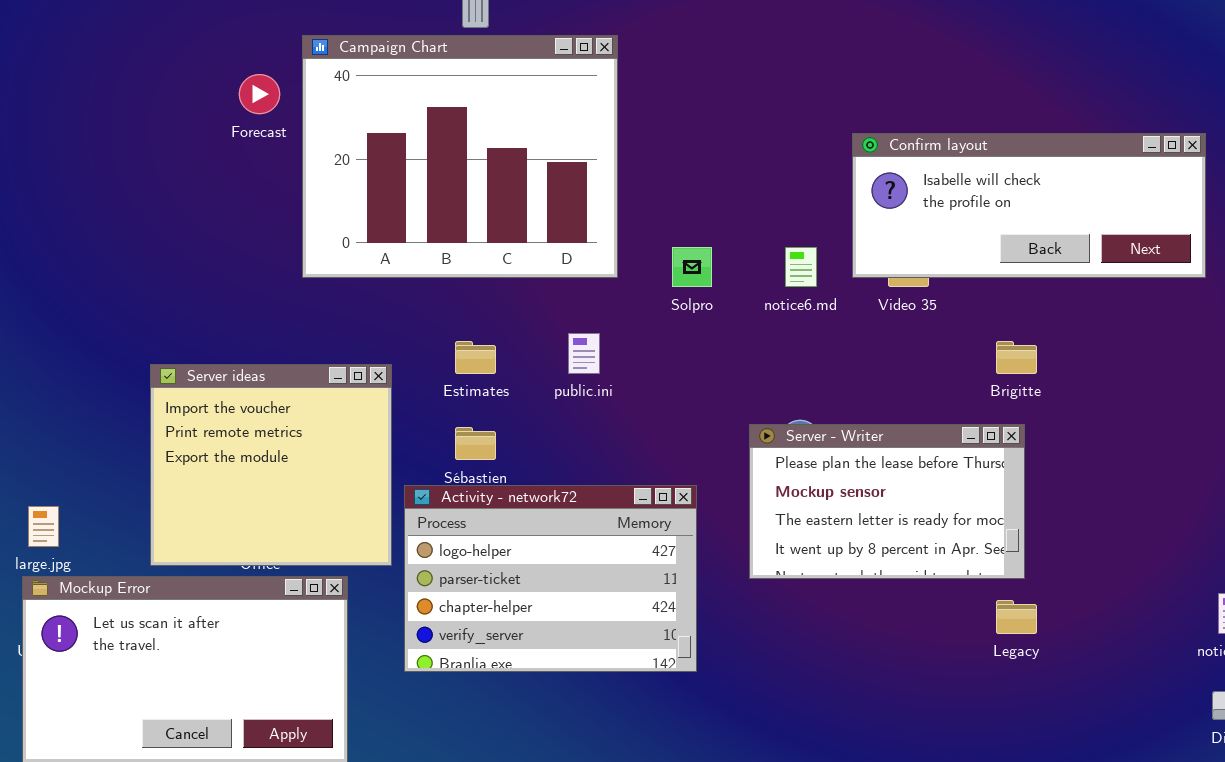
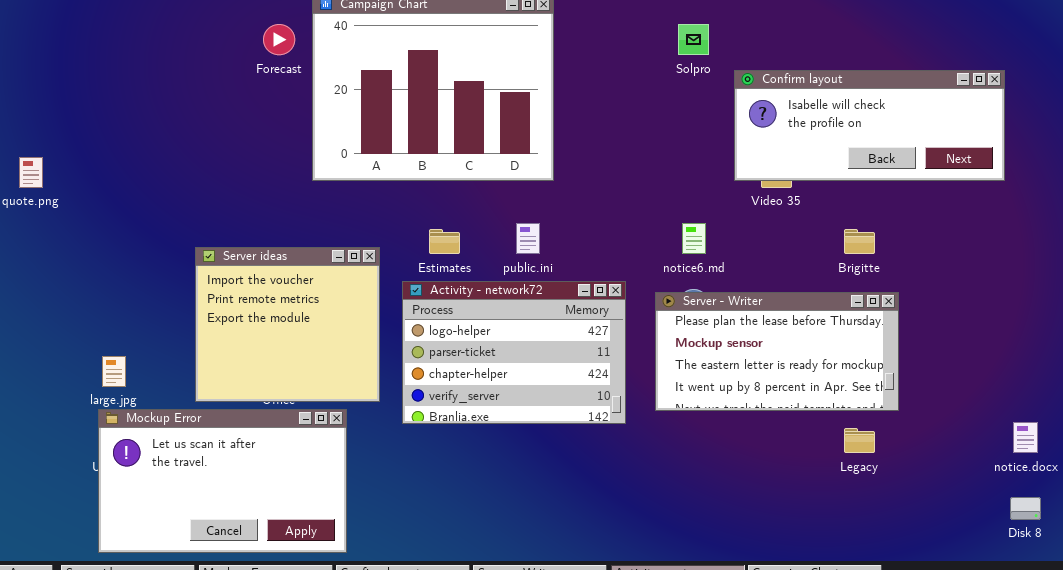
Solpro: [672,247,712,287] -> [678,24,709,55], moved
notice6.md: [785,247,817,287] -> [682,223,706,254], moved
Server - Writer: [749,424,1025,579] -> [655,292,899,411], resized
Activity - network72: [404,485,697,672] -> [402,281,626,424], moved

